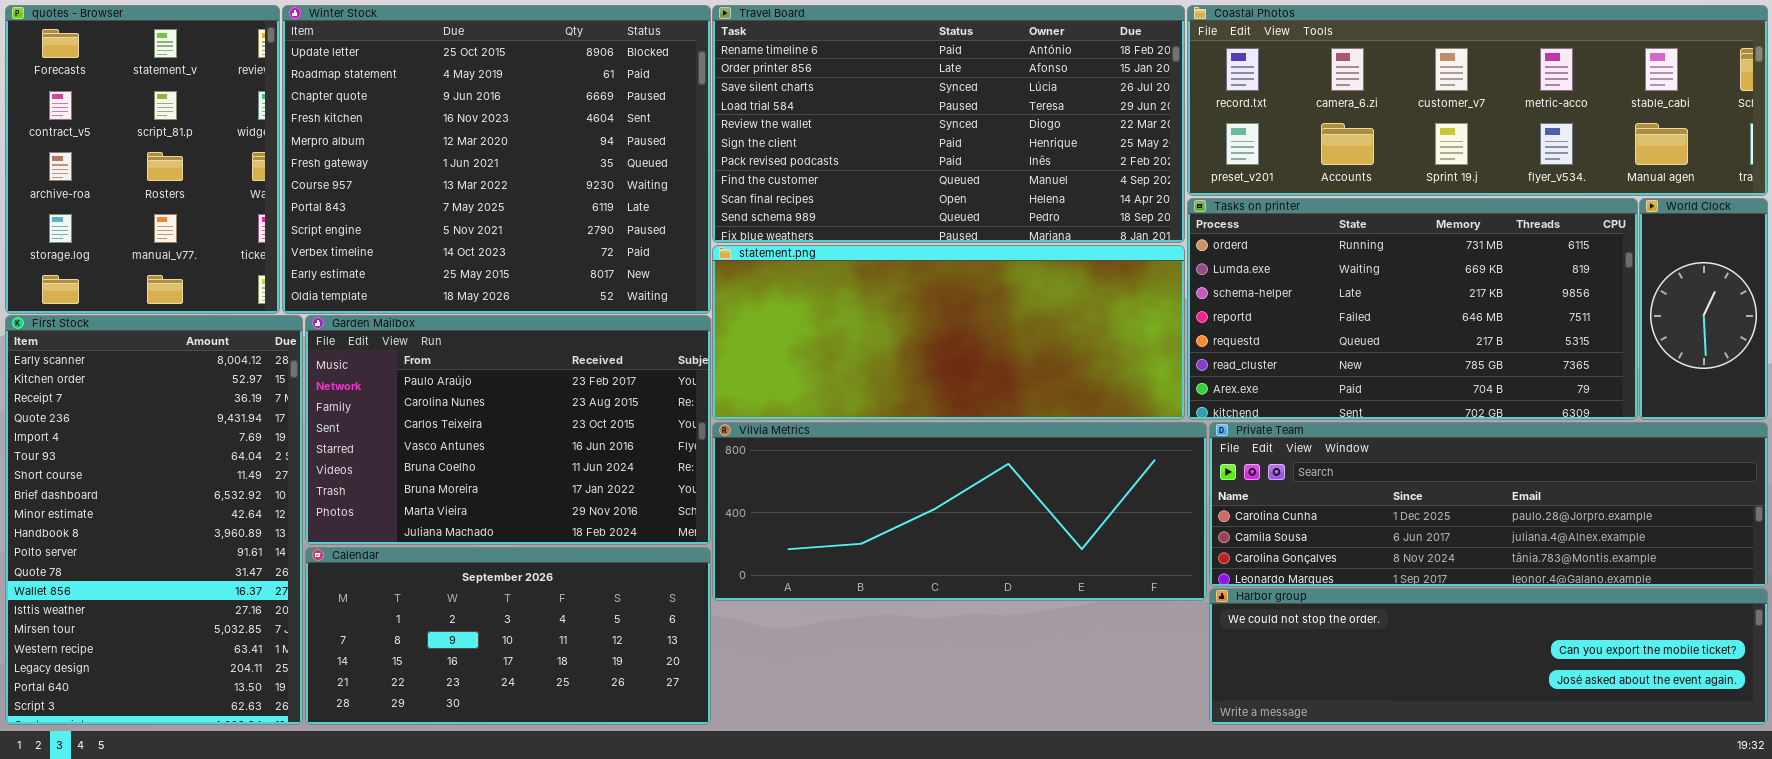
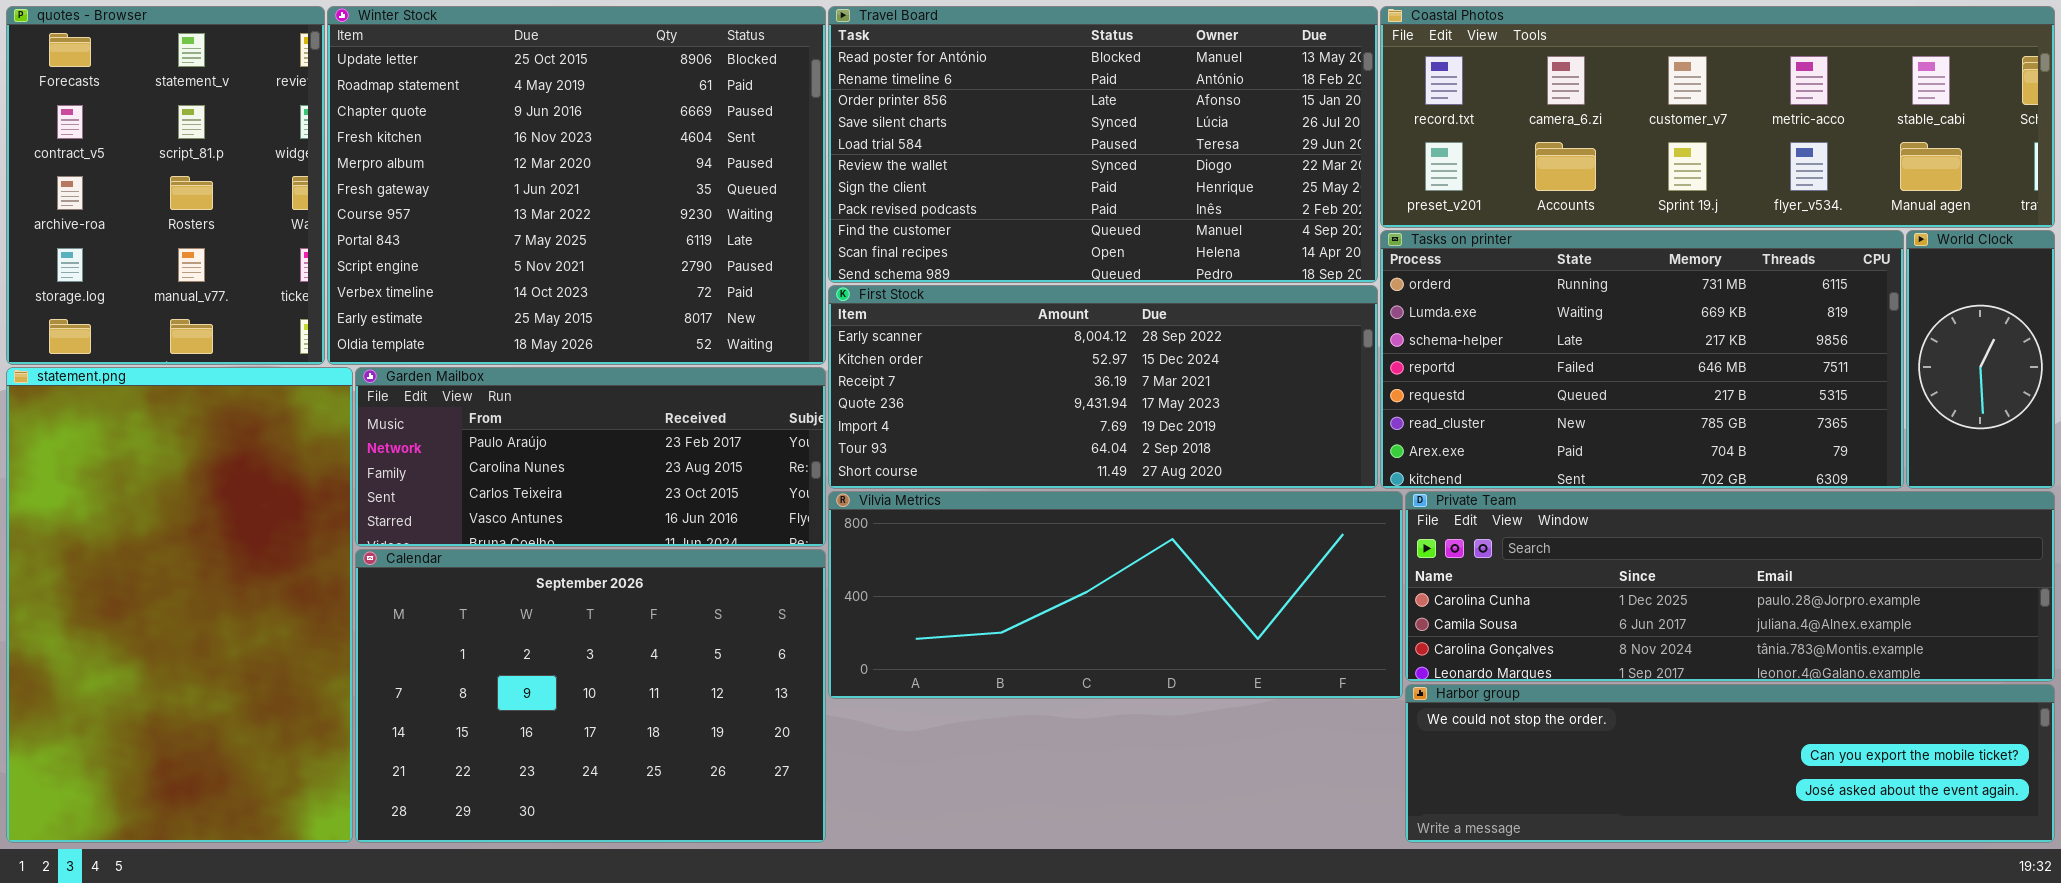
Travel Board: [712,5,1185,243] -> [828,6,1378,283], scrolled up 1 row
statement.png: [712,245,1185,420] -> [6,367,353,843], moved, resized
First Stock: [5,315,303,725] -> [828,285,1378,489], moved, resized
Garden Mailbox: [305,315,711,545] -> [355,367,826,547], resized
Calendar: [305,547,711,725] -> [355,549,826,843], resized

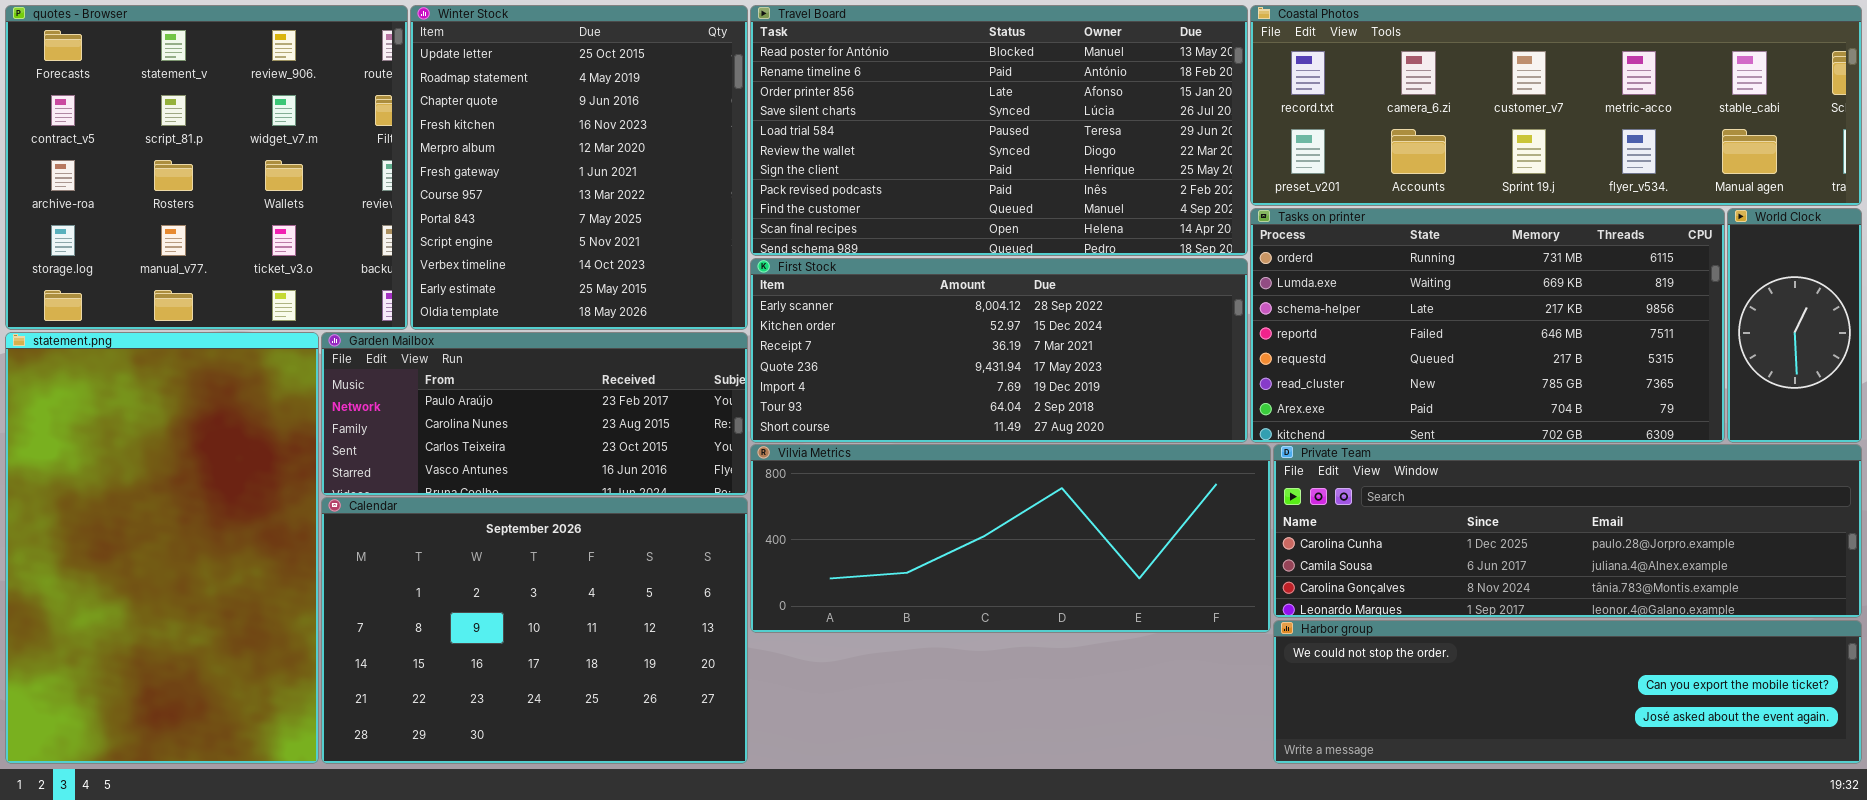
quotes - Browser: [6,6,325,365] -> [5,5,408,330], resized
Winter Stock: [327,6,826,365] -> [410,5,748,330], resized

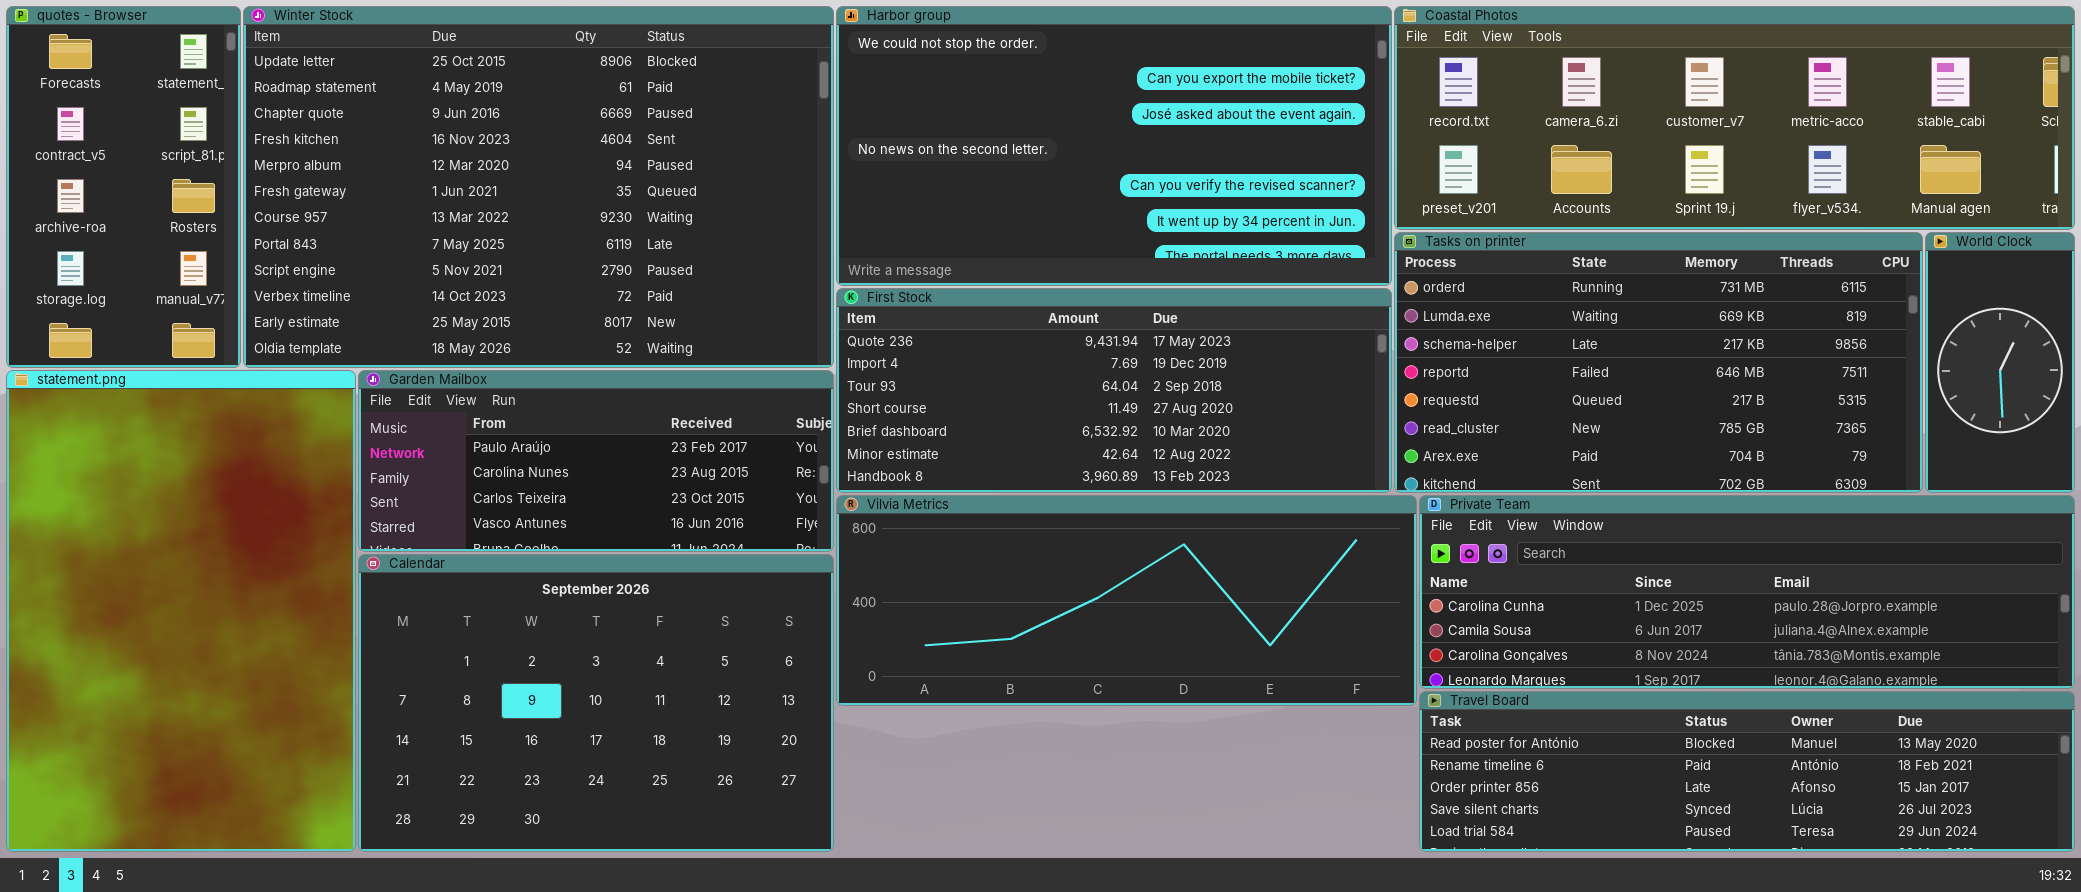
quotes - Browser: [5,5,408,330] -> [6,6,241,368], resized
Winter Stock: [410,5,748,330] -> [243,6,834,368], resized
Travel Board: [750,5,1248,256] -> [1419,691,2075,852], moved, resized
First Stock: [750,258,1248,443] -> [836,288,1392,493], scrolled down 3 rows
Harbor group: [1273,620,1862,764] -> [836,6,1392,286], moved, resized

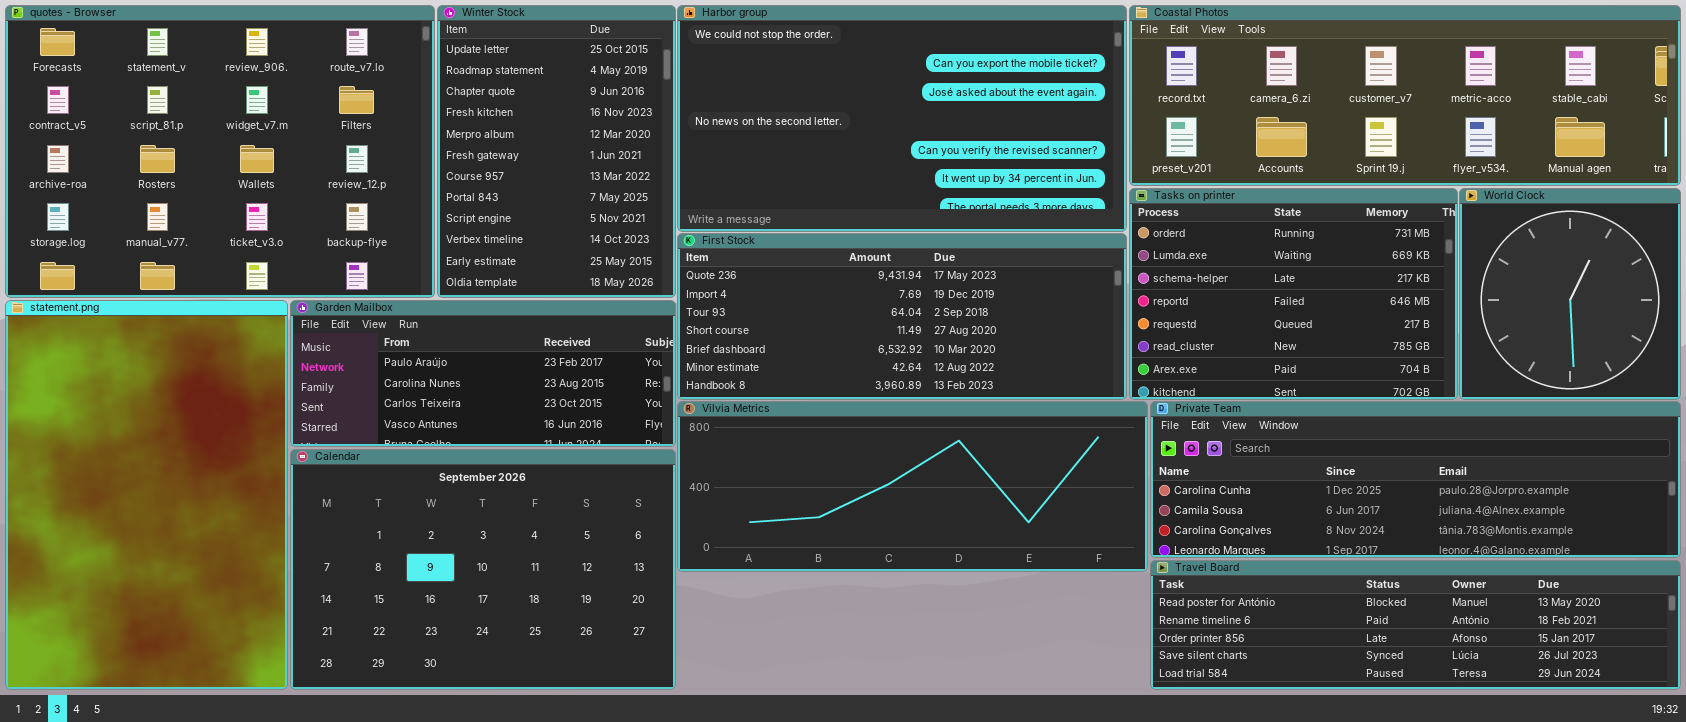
quotes - Browser: [6,6,241,368] -> [5,5,435,298], resized
Winter Stock: [243,6,834,368] -> [437,5,676,298], resized
Tasks on printer: [1394,232,1923,493] -> [1129,188,1458,400], resized
World Clock: [1925,232,2075,493] -> [1459,188,1681,400], resized

